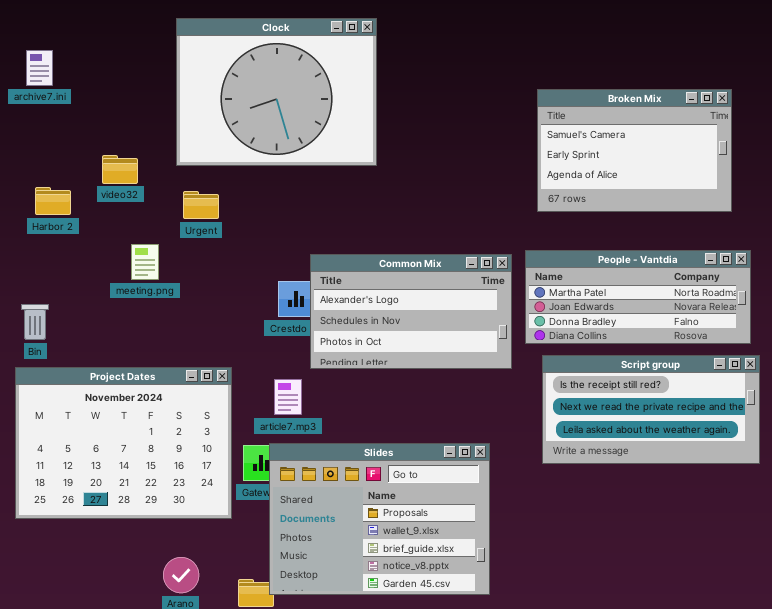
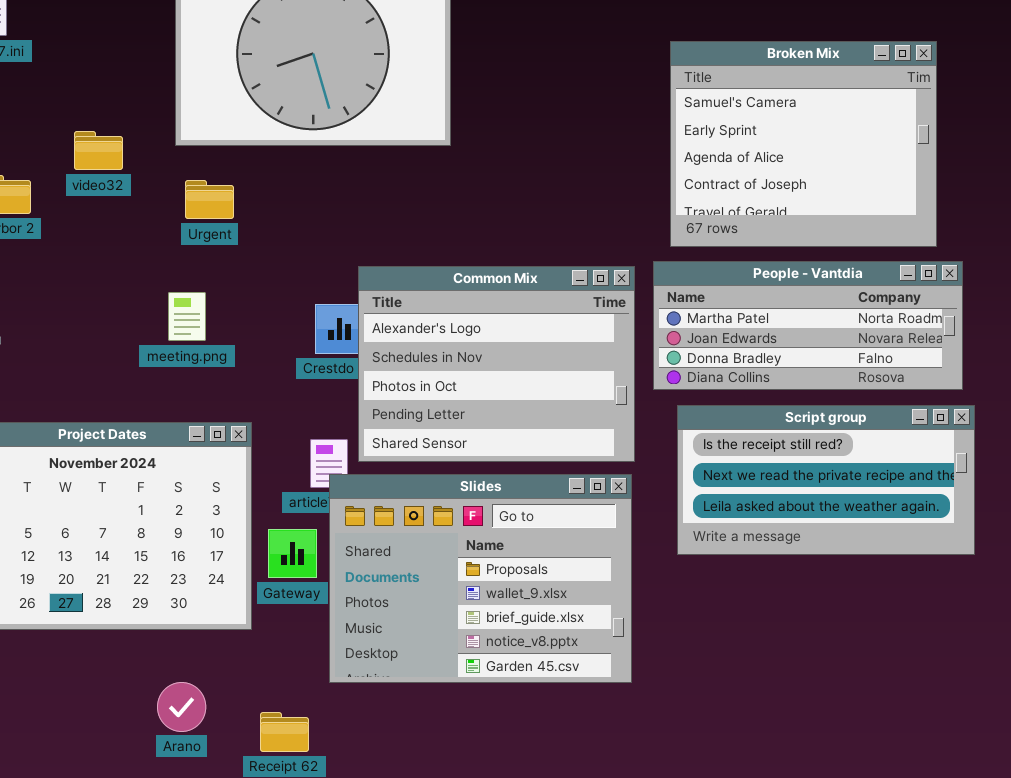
Broken Mix: [537,89,732,212] -> [670,41,937,247], resized
meeting.png: [131,244,159,280] -> [168,292,206,341], moved
Common Mix: [310,254,512,369] -> [358,266,635,462], resized
Slides: [269,443,490,595] -> [329,474,632,683], moved

